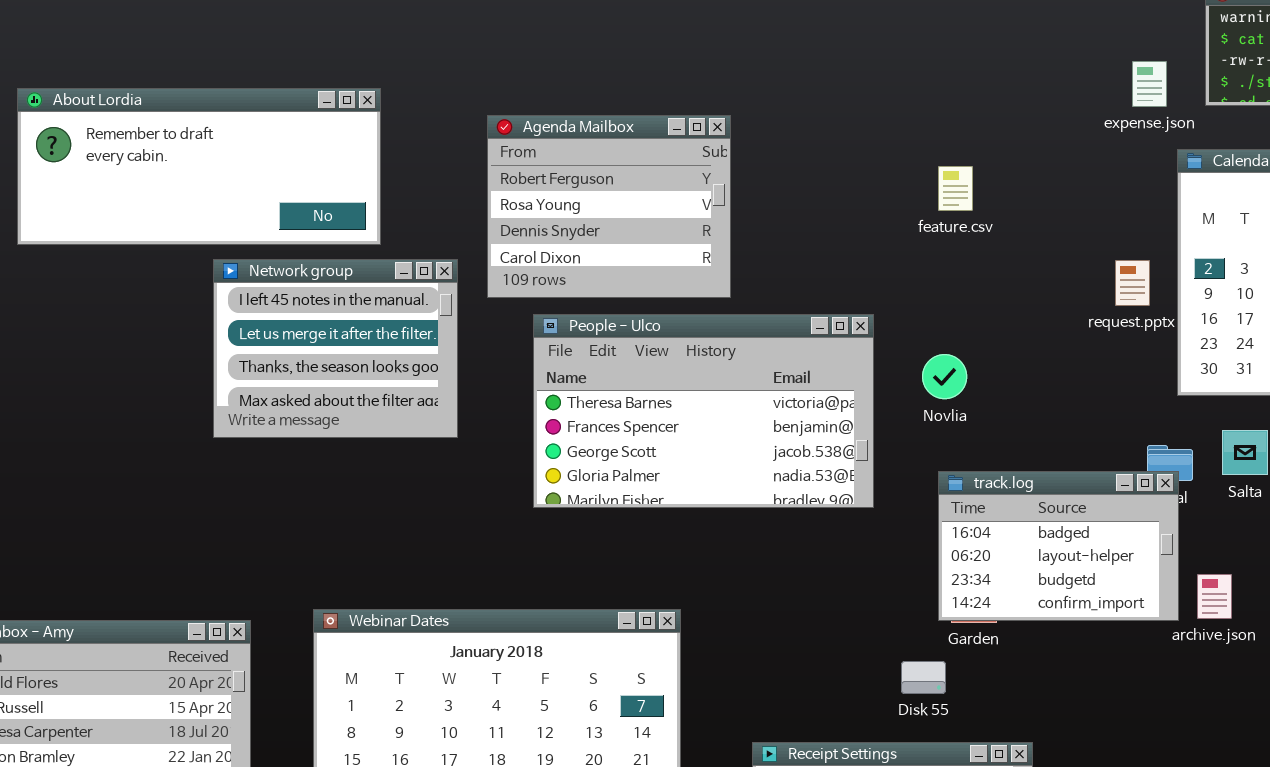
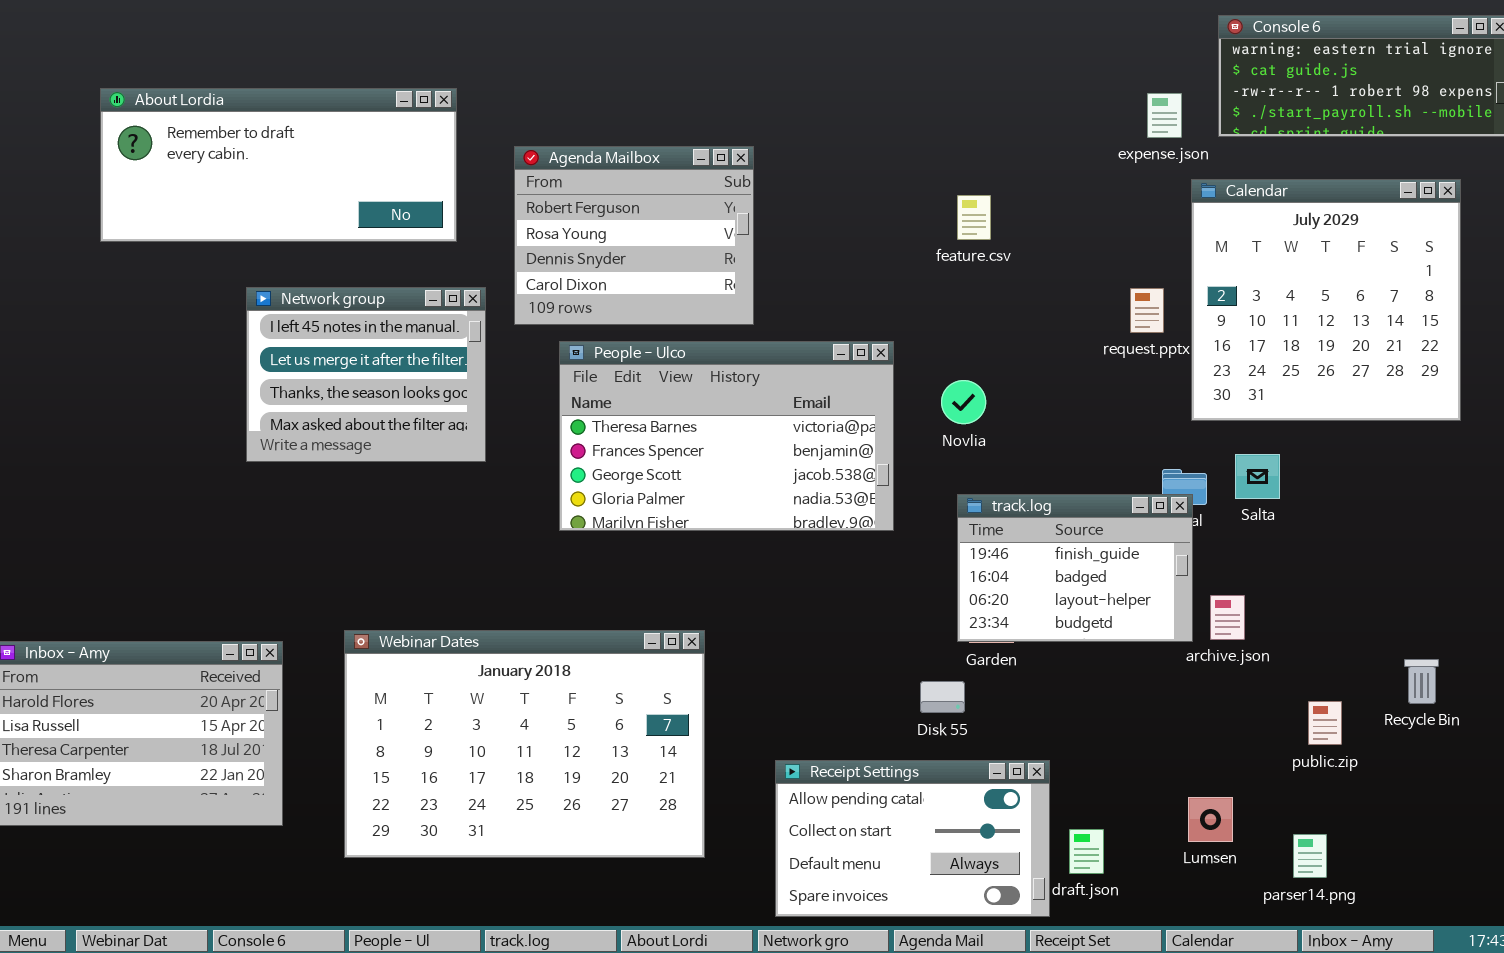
About Lordia: [17,88,381,245] -> [100,88,457,242], moved
track.log: [938,471,1179,621] -> [957,494,1193,642], scrolled up 1 row

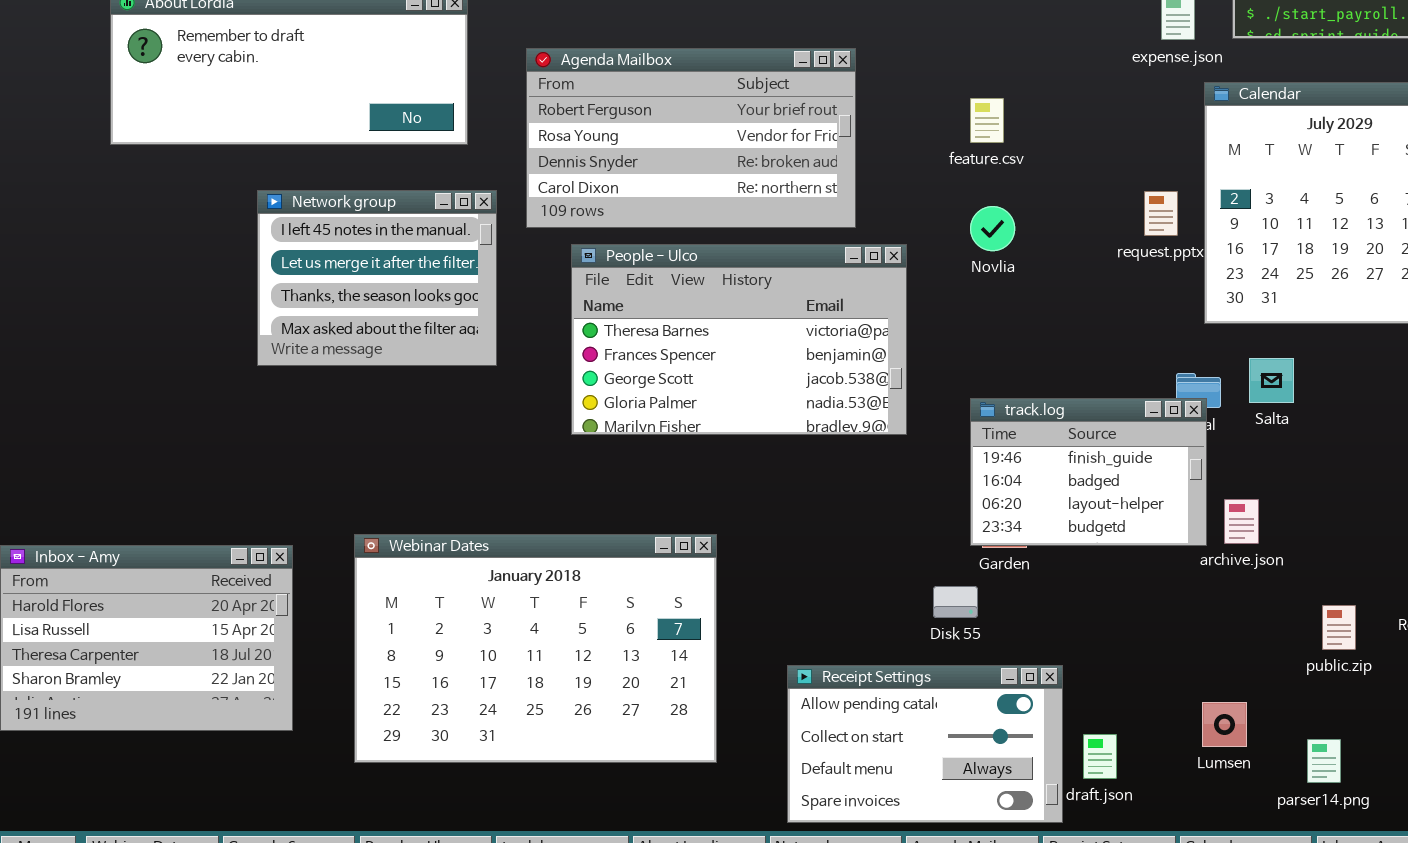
Agenda Mailbox: [514,146,754,325] -> [526,48,856,228], resized
Novlia: [941,380,986,424] -> [970,206,1015,251], moved

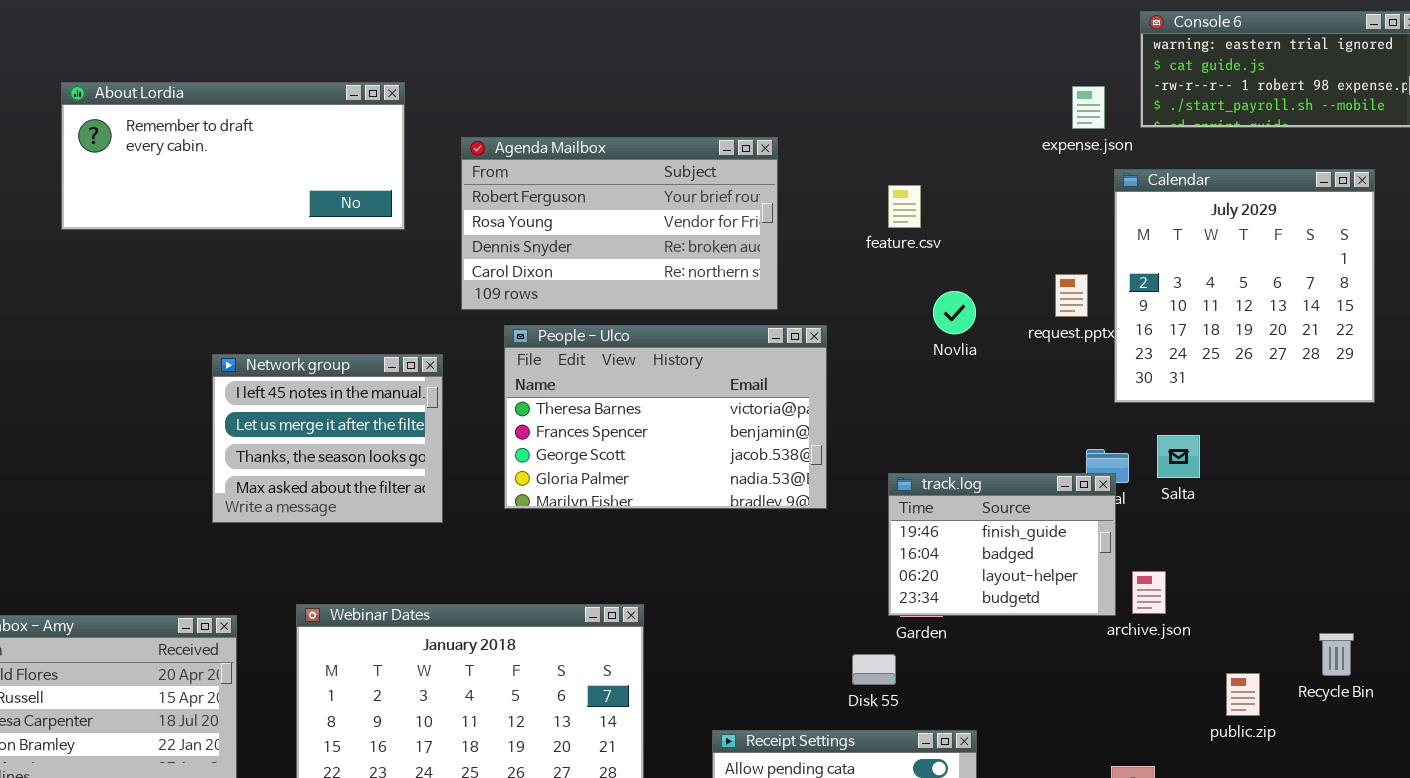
Network group: [257,190,497,366] -> [212,354,443,523], moved
Novlia: [970,206,1015,251] -> [933,291,976,334], moved

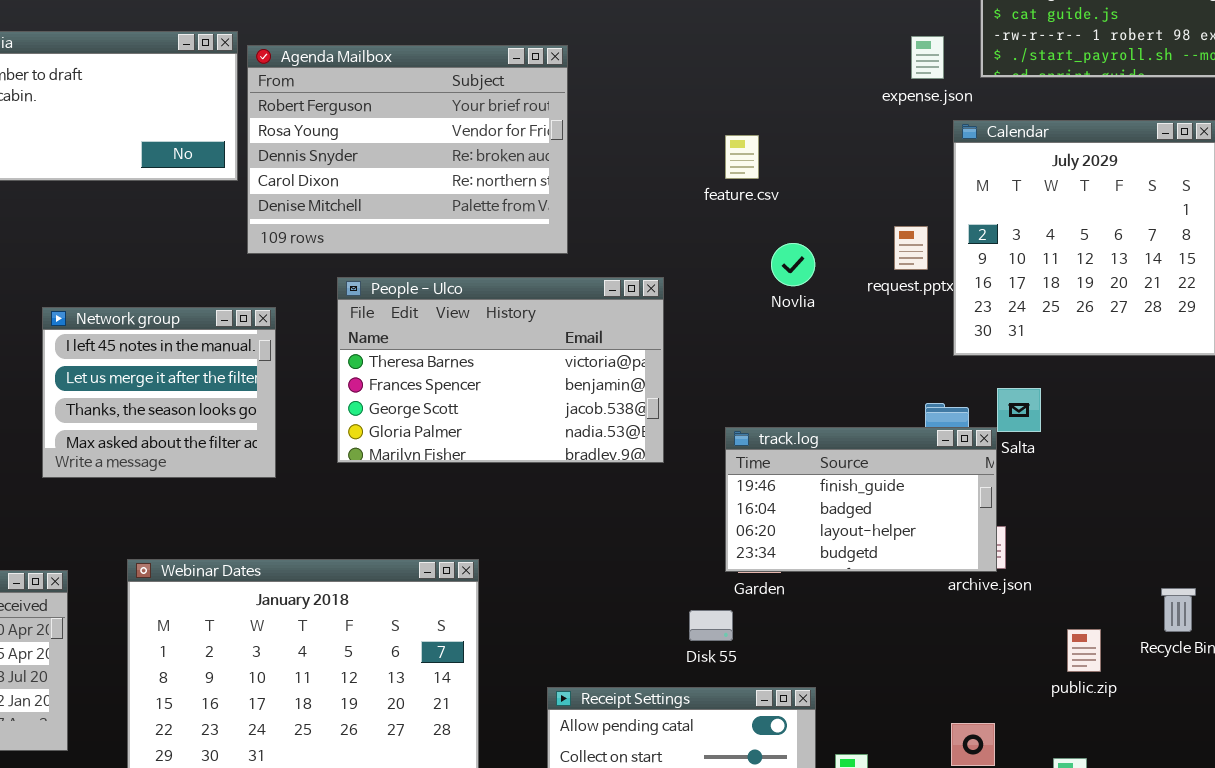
Agenda Mailbox: [461,137,778,310] -> [247,45,568,254], moved, resized
track.log: [888,473,1116,616] -> [725,427,997,572], resized

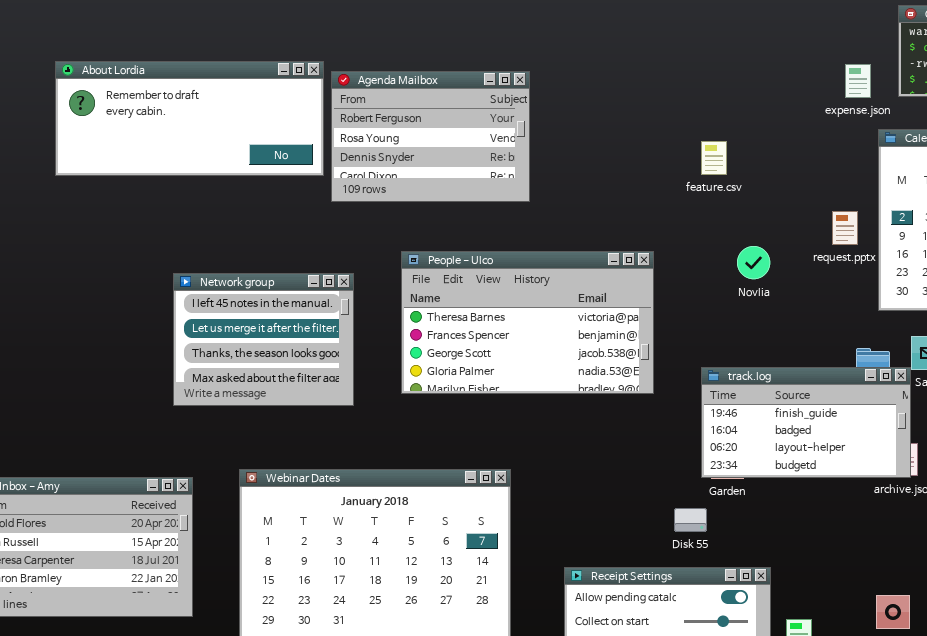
Agenda Mailbox: [247,45,568,254] -> [331,71,530,202], resized
Novlia: [771,243,815,286] -> [737,246,770,279], moved

